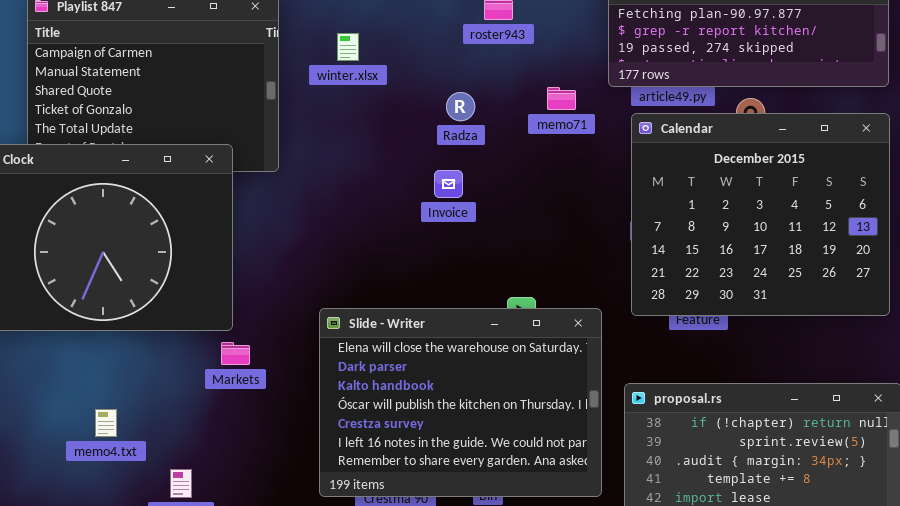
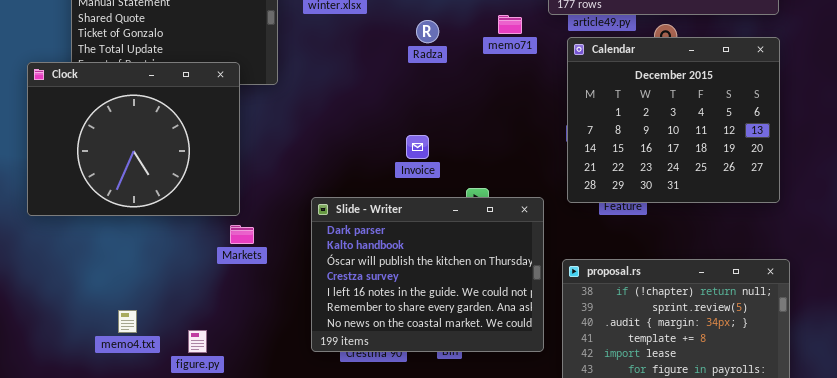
Invoice: [434,170,463,198] -> [406,135,429,159], moved
Slide - Writer: [319,308,602,497] -> [311,197,544,352], scrolled down 1 row
memo4.txt: [95,409,117,437] -> [118,310,137,333], moved

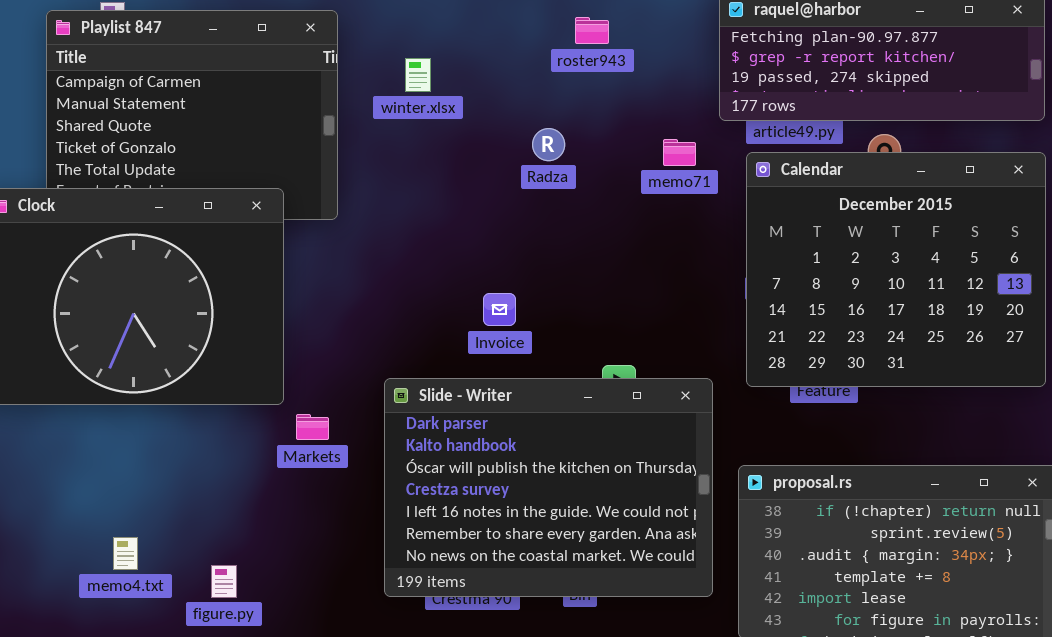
memo71: [498,15,522,34] -> [663,139,696,166], moved
Invoice: [406,135,429,159] -> [483,293,516,326], moved
Markets: [230,225,254,244] -> [296,414,329,440], moved

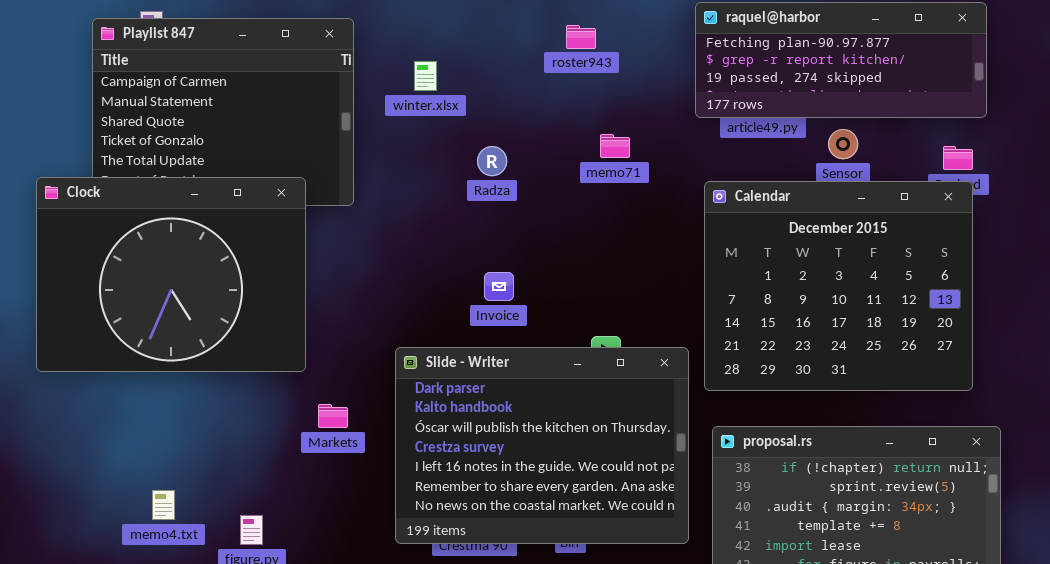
Radza: [532,128,565,161] -> [477,146,507,176], moved
memo71: [663,139,696,166] -> [600,134,630,158], moved
Calendar: [746,152,1046,387] -> [704,181,973,391], moved
Markets: [296,414,329,440] -> [318,404,348,428], moved

